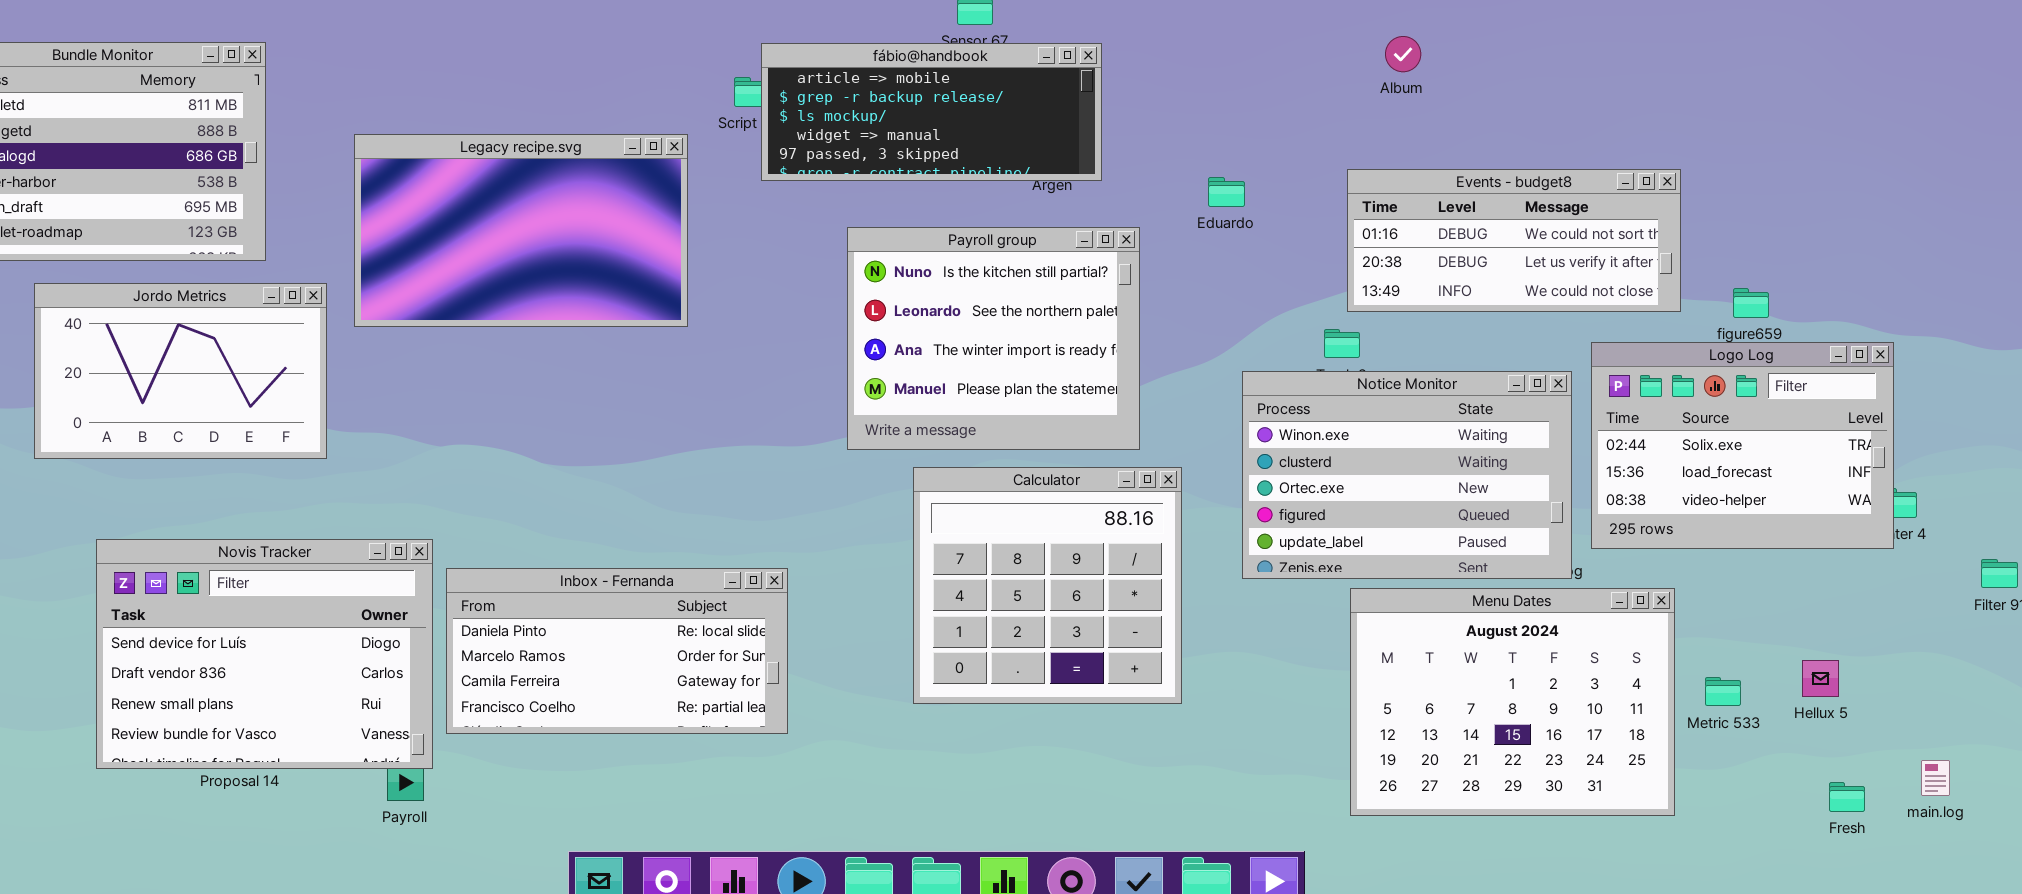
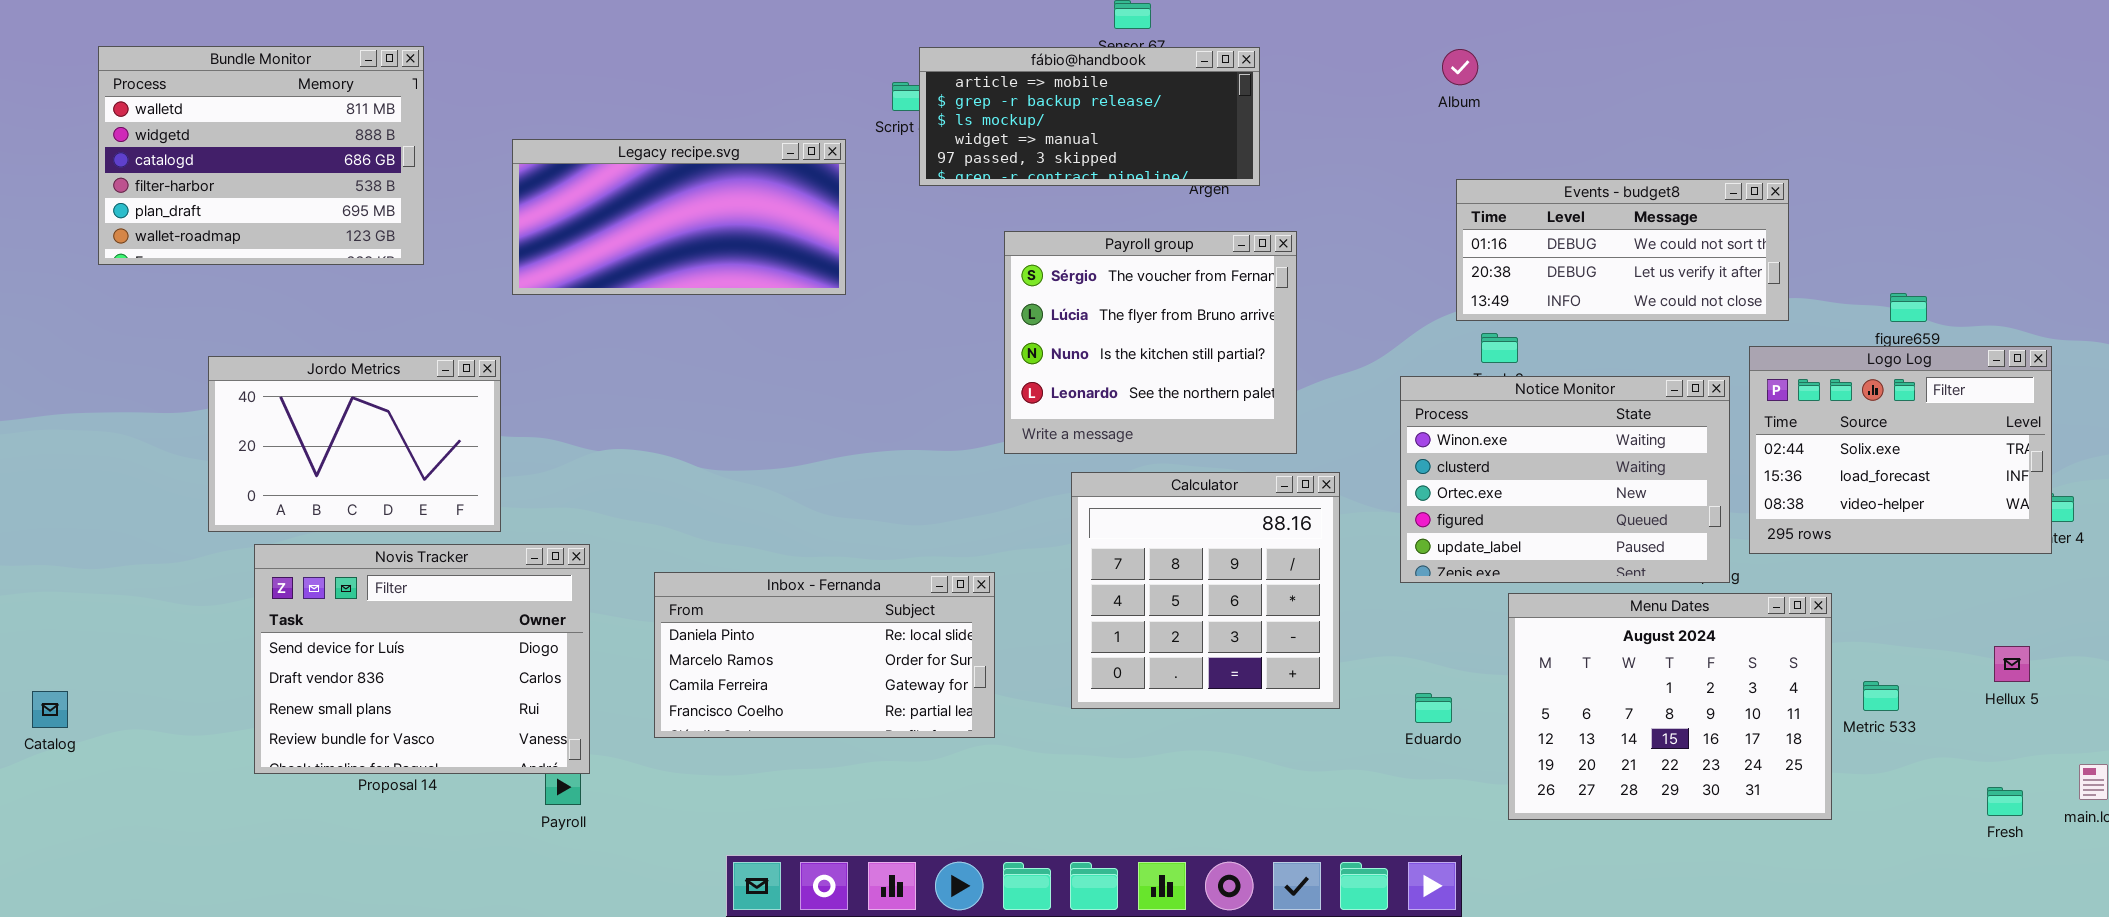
Album: [1385,36,1421,72] -> [1442,49,1478,85], moved
Legacy recipe.svg: [354,134,688,327] -> [512,139,846,295], resized
Events - budget8: [1347,169,1681,312] -> [1456,179,1789,321], moved
Eduardo: [1208,177,1245,207] -> [1415,693,1452,723], moved
Payroll group: [847,227,1140,450] -> [1004,231,1297,454], scrolled up 2 rows
Jordo Metrics: [34,283,327,459] -> [208,356,501,532], moved
Inbox - Fernanda: [446,568,788,734] -> [654,572,995,738], moved
Hellux 5: [1802,660,1839,697] -> [1994,646,2030,682], moved

